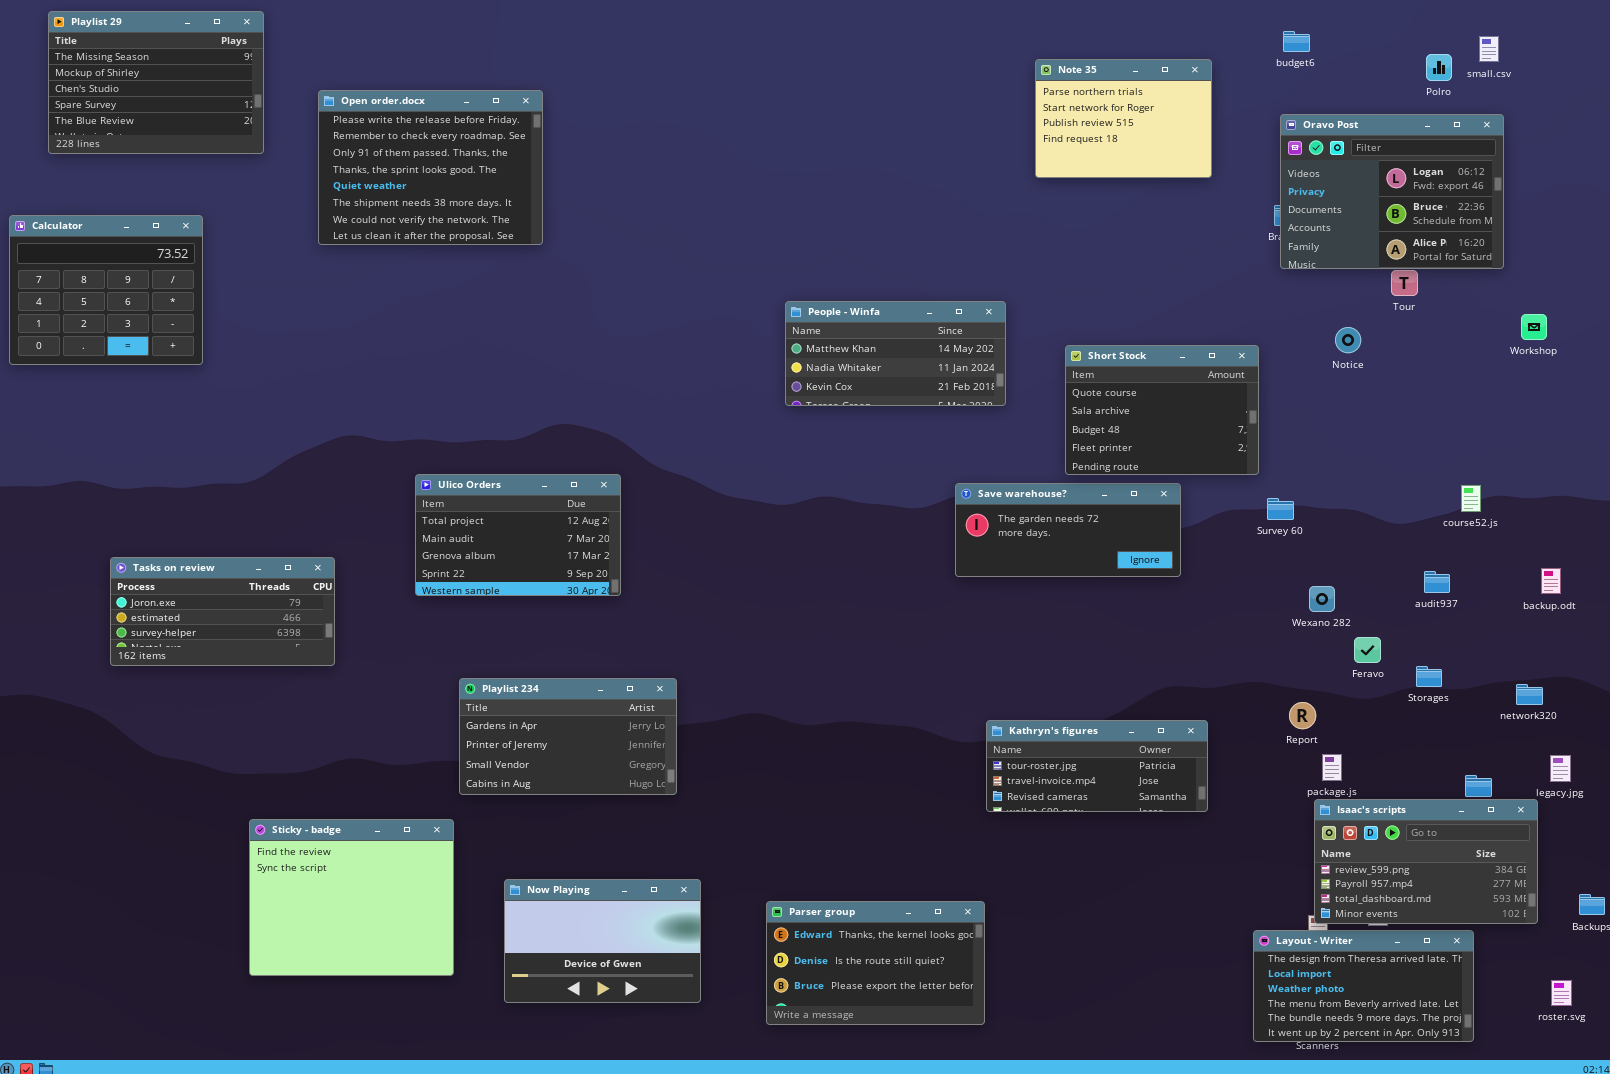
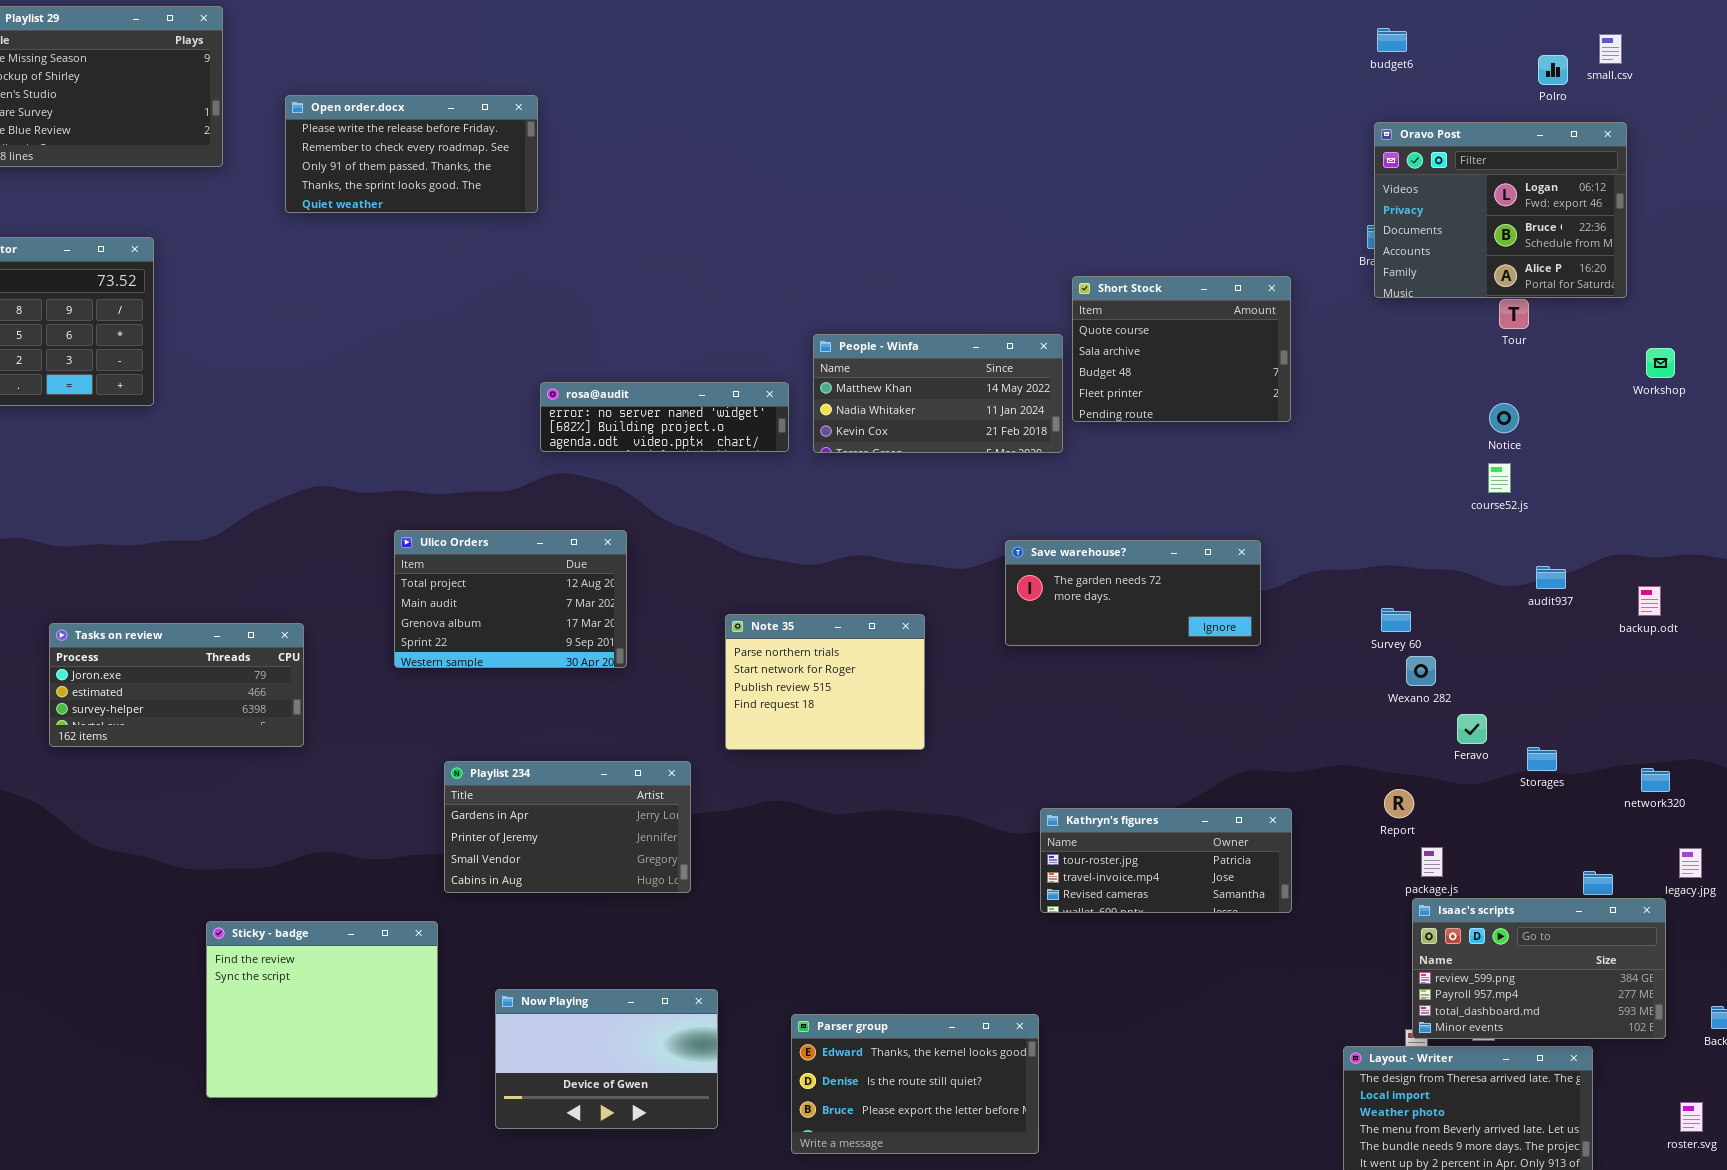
Note 35: [1035,59,1212,178] -> [725,614,925,750], moved
Open order.docx: [318,90,543,245] -> [285,95,538,213], resized
Notice: [1335,327,1361,353] -> [1489,403,1519,433], moved
rosa@audit: none -> [540,382,789,452], opened
Short Stock: [1065,345,1259,475] -> [1072,276,1291,422], moved
course52.js: [1461,485,1481,512] -> [1488,463,1511,493], moved
Survey 60: [1267,498,1294,520] -> [1381,608,1411,632], moved
backup.odt: [1541,568,1561,594] -> [1638,586,1661,616], moved
audit937: [1424,571,1450,593] -> [1536,566,1566,589], moved

